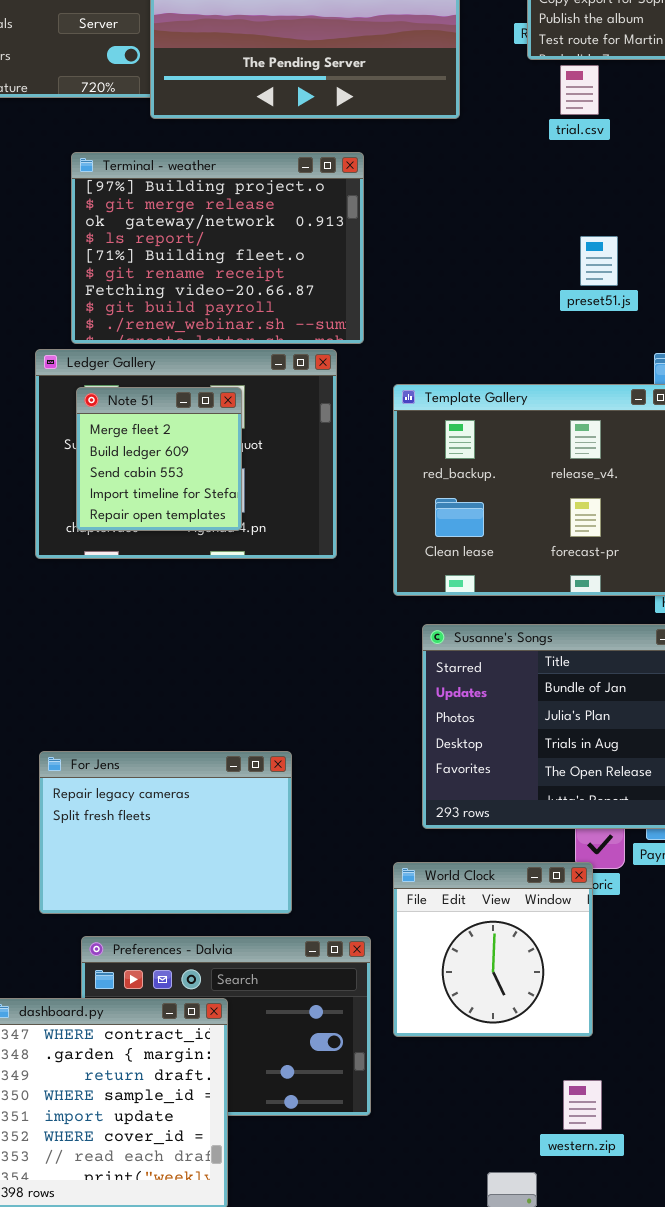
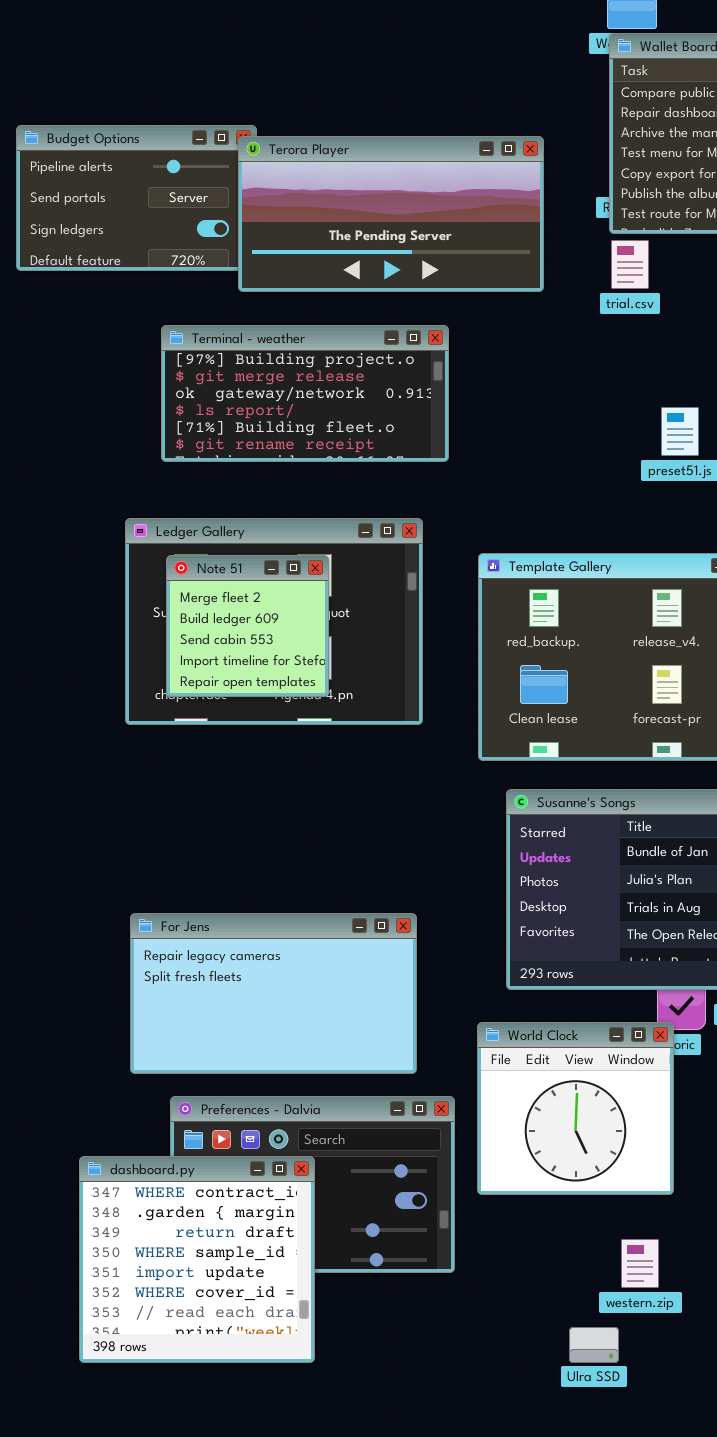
trial.csv: [560,65,599,115] -> [611,240,649,289], moved
Terminal - weather: [71,152,364,344] -> [161,325,449,462], resized
For Jens: [39,751,292,914] -> [130,913,417,1074], resized
western.zip: [563,1080,602,1130] -> [621,1239,659,1288], moved

